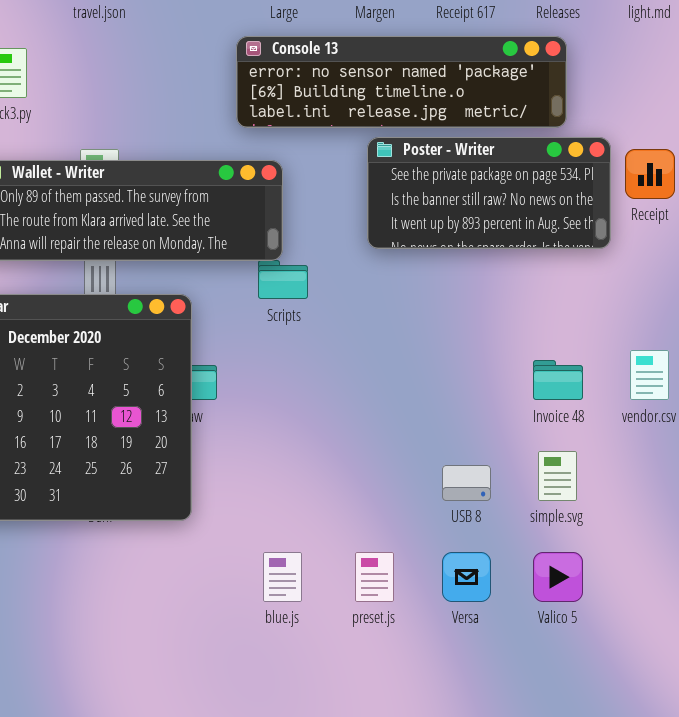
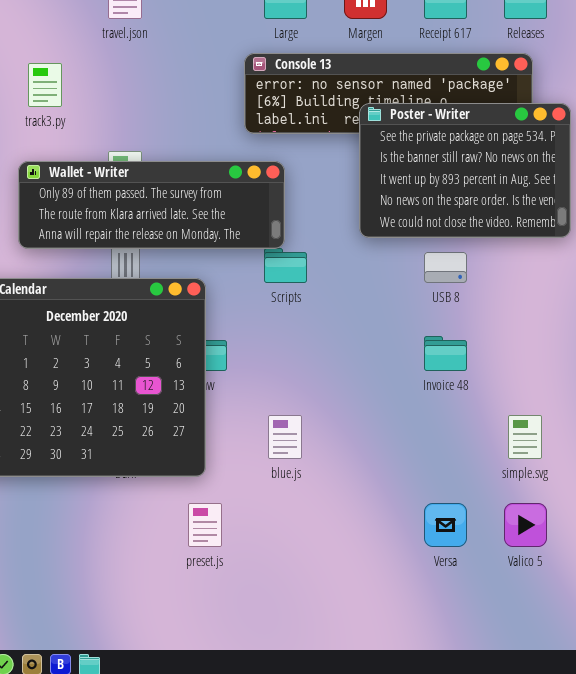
Poster - Writer: [367,137,611,249] -> [359,103,571,238], resized
Invoice 48: [533,360,583,400] -> [424,336,467,371], moved
USB 8: [442,465,491,501] -> [424,252,467,283], moved
blue.js: [263,552,302,602] -> [268,415,302,459], moved
preset.js: [355,552,394,602] -> [188,503,222,547], moved

